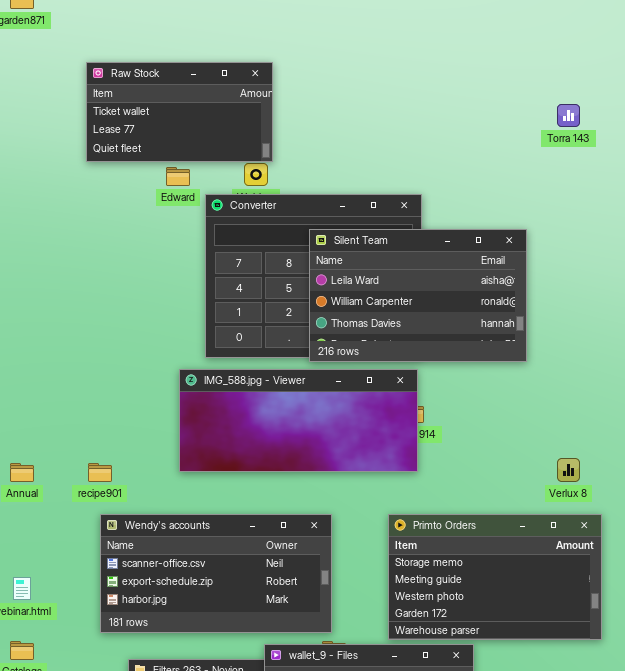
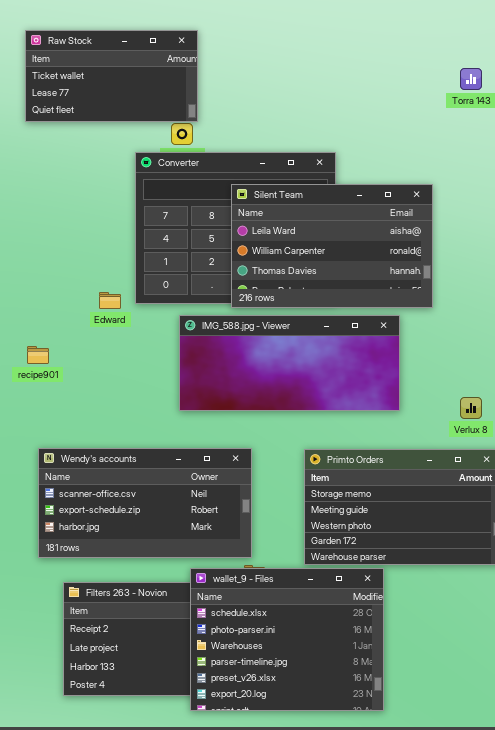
Edward: [166,167,190,186] -> [99,292,121,309], moved
IMG_588.jpg - Viewer: [179,369,418,472] -> [179,315,400,411], moved
recipe901: [88,463,112,482] -> [27,346,49,364], moved

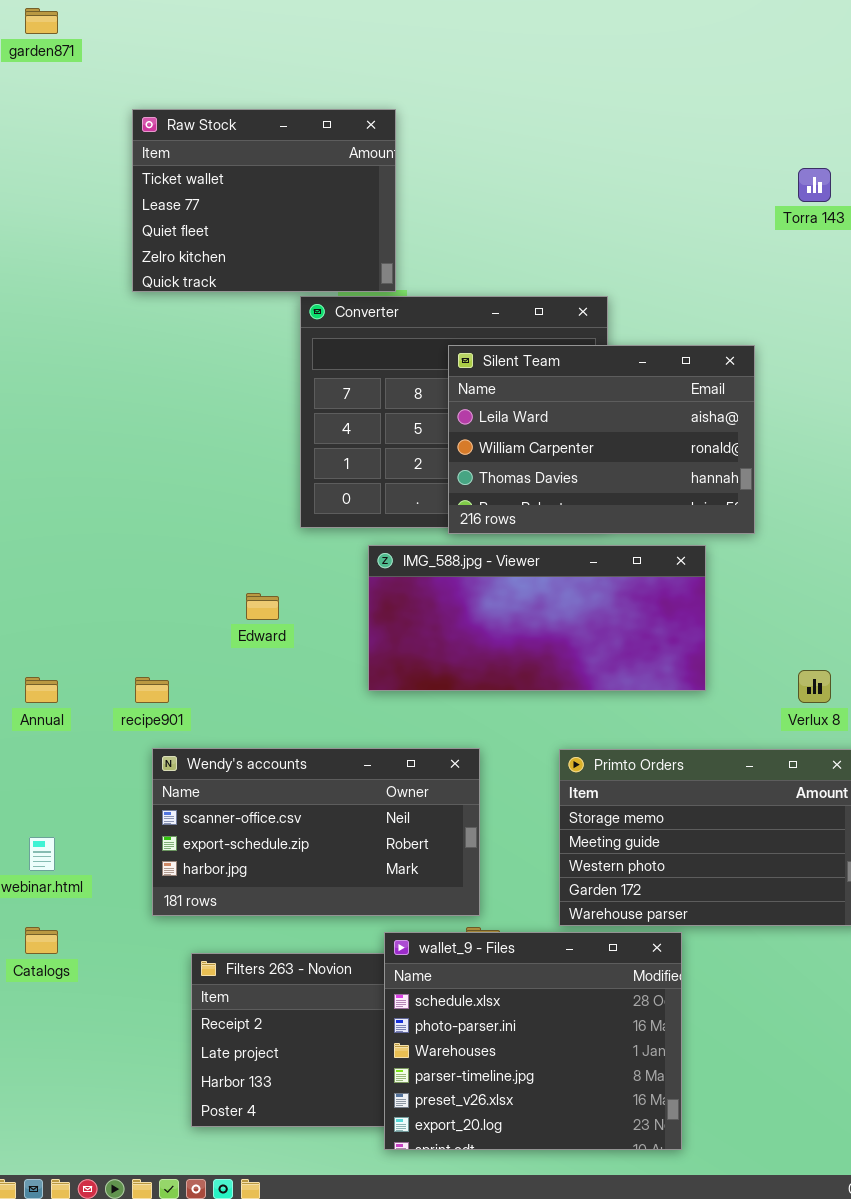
Raw Stock: [25,30,198,122] -> [132,109,396,292], resized
Edward: [99,292,121,309] -> [246,593,279,620], moved
recipe901: [27,346,49,364] -> [135,677,169,703], moved

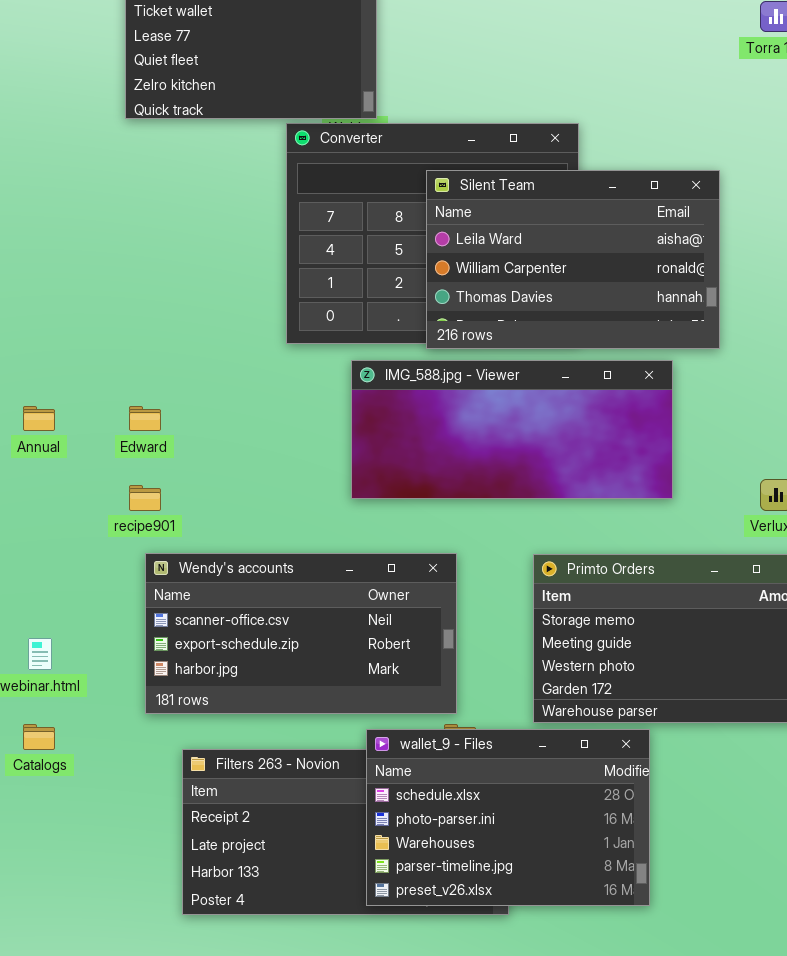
Edward: [246,593,279,620] -> [129,406,161,431], moved
Annual: [25,677,58,703] -> [23,406,55,431], moved
wallet_9 - Files: [384,932,682,1150] -> [366,729,650,906], resized

